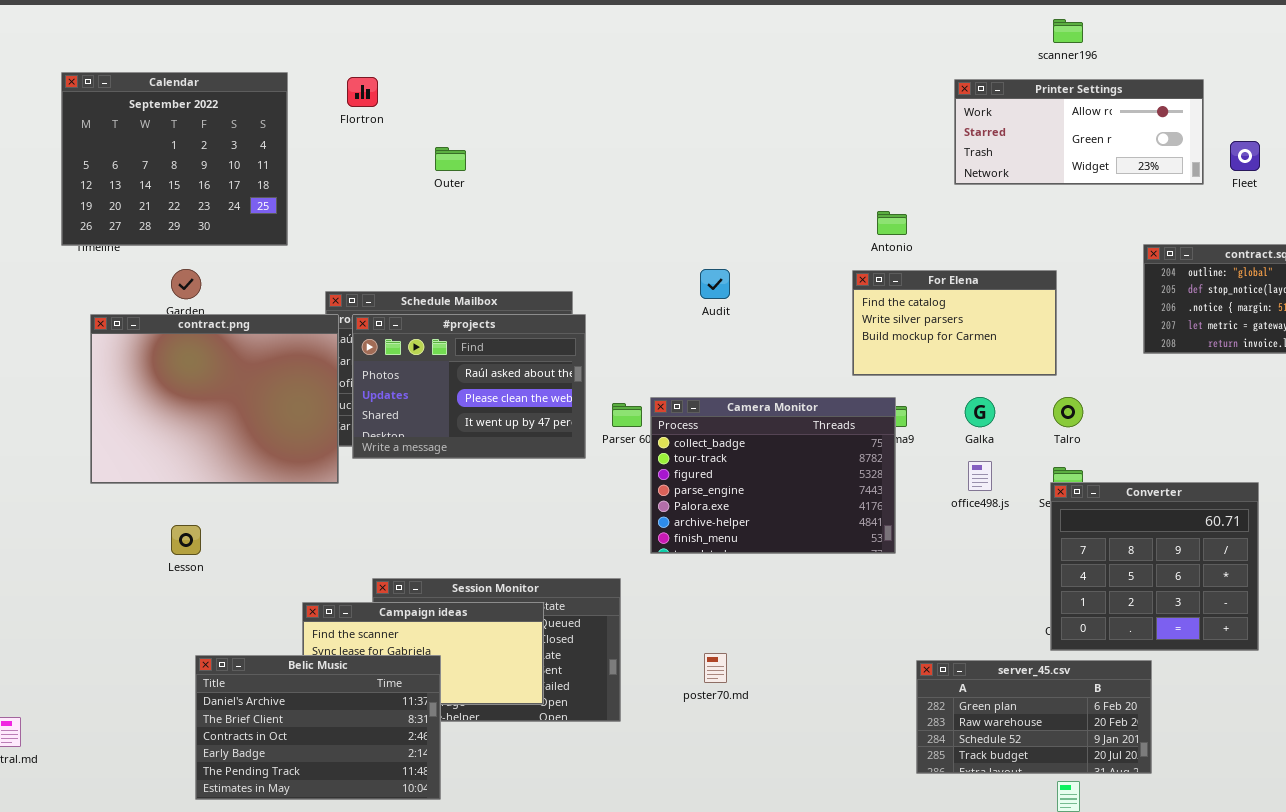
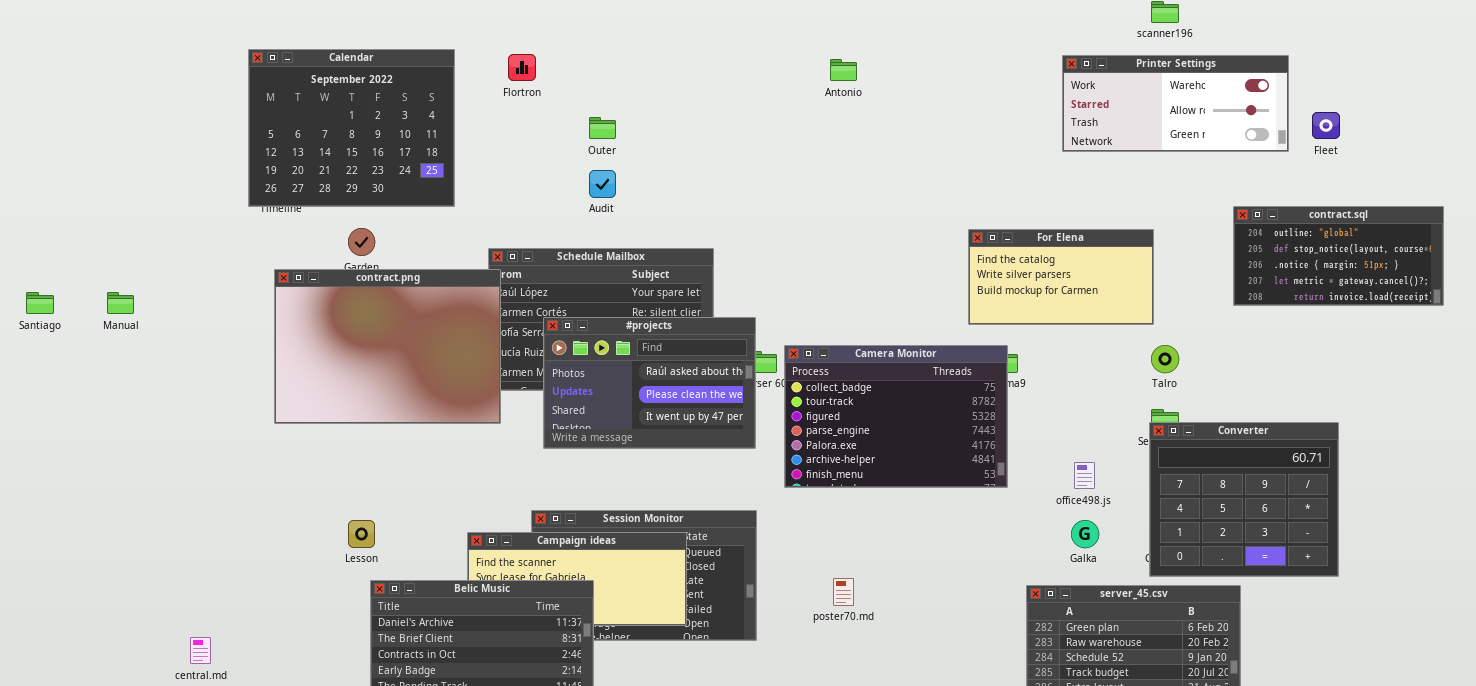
Printer Settings: [954,79,1204,185] -> [1062,55,1289,152], scrolled up 1 row
Antonio: [877,211,907,235] -> [830,59,857,81], moved
Audit: [700,269,730,299] -> [589,170,616,198], moved
#projects: [352,314,586,459] -> [543,317,756,449], moved
Galka: [965,397,995,427] -> [1071,520,1099,548], moved
office498.js: [968,461,992,491] -> [1074,462,1095,489], moved
Lesson: [171,525,201,555] -> [348,520,375,548], moved

